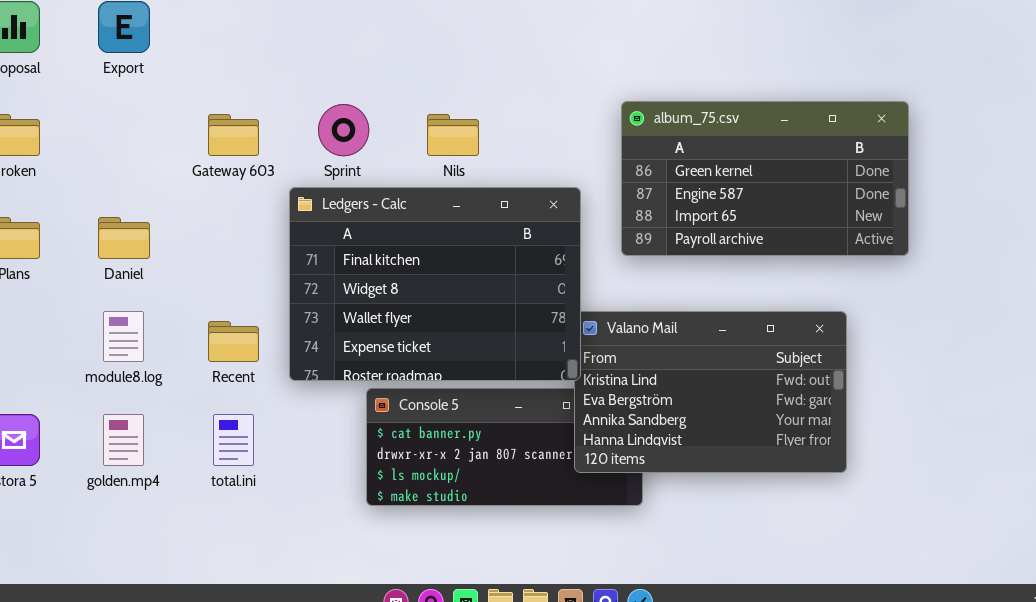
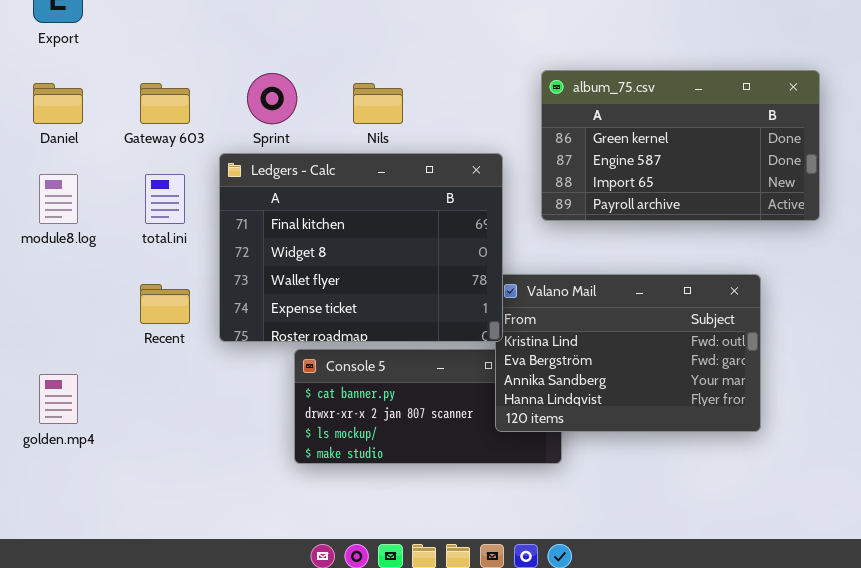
Daniel: [98,217,150,259] -> [33,83,83,124], moved
module8.log: [103,311,144,362] -> [39,174,78,224], moved
total.ini: [213,414,254,466] -> [145,174,185,224], moved

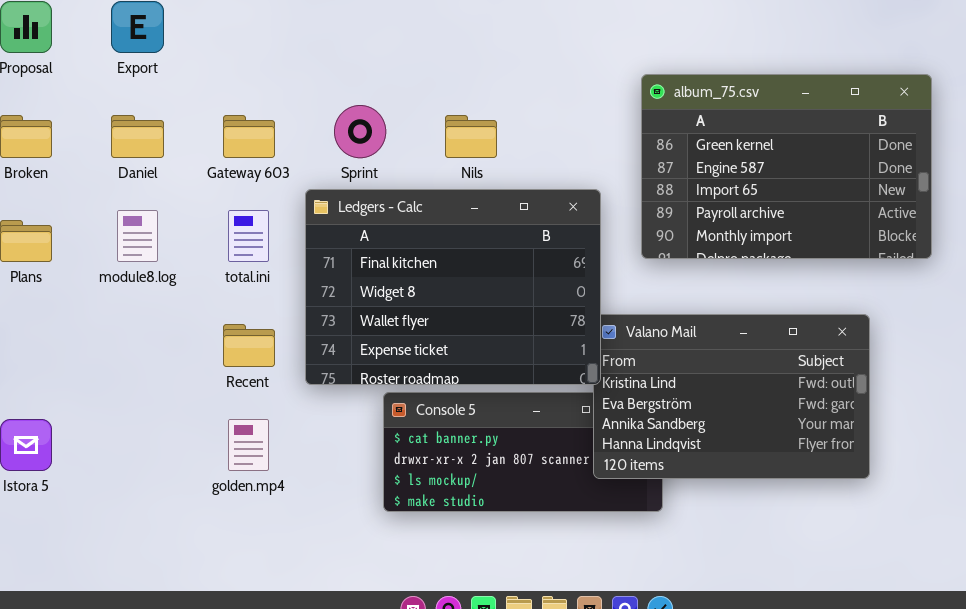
album_75.csv: [541,70,820,221] -> [641,74,932,259], resized
golden.mp4: [39,374,78,424] -> [228,419,269,471], moved

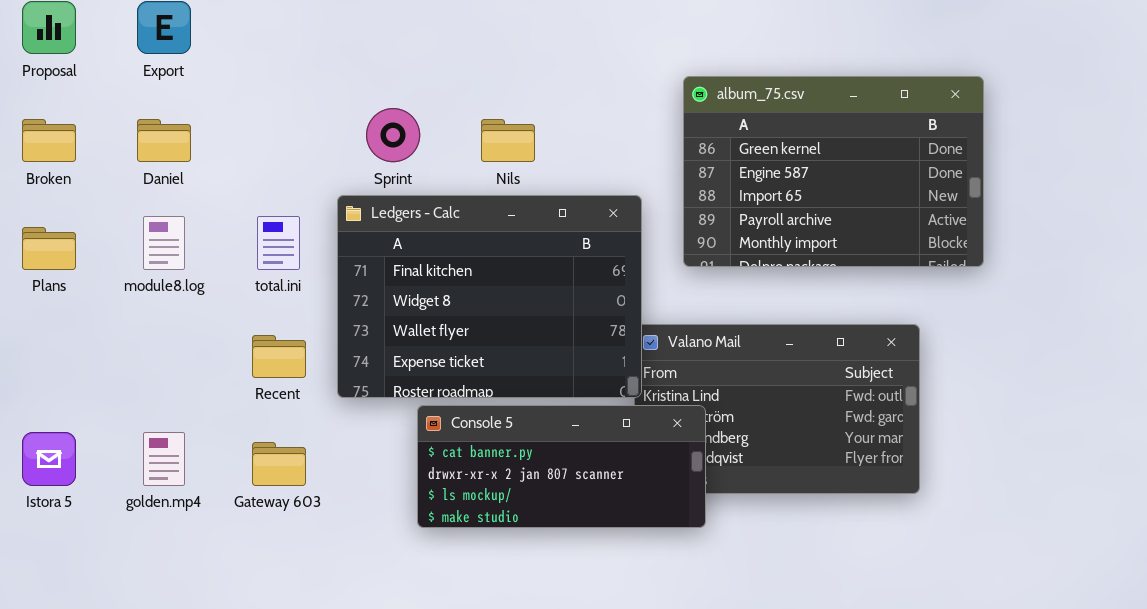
Gateway 603: [223,115,275,158] -> [252,442,306,486], moved
Console 5: [383,392,663,512] -> [417,405,706,528], raised
golden.mp4: [228,419,269,471] -> [143,432,185,486], moved

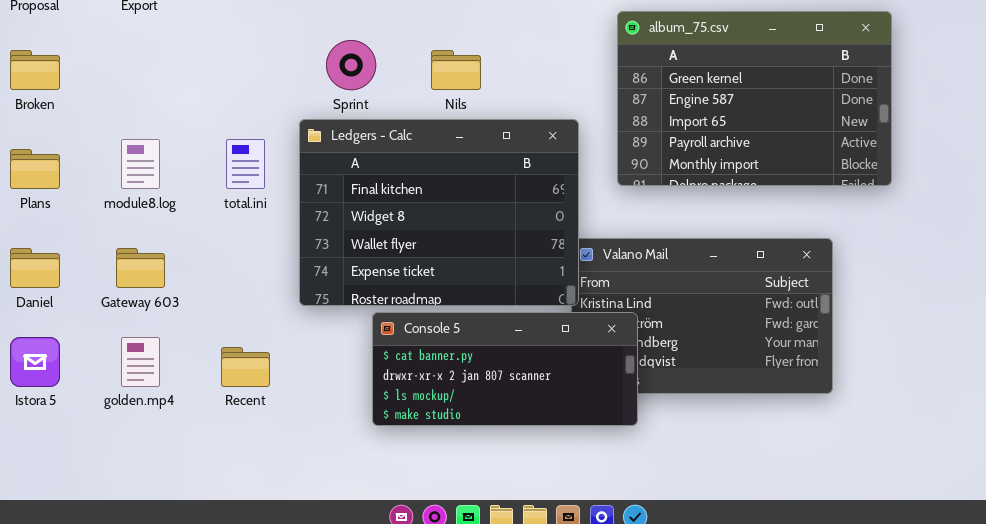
Daniel: [137,119,191,162] -> [10,248,60,288], moved
Recent: [252,335,306,378] -> [221,347,270,387], moved
Gateway 603: [252,442,306,486] -> [116,248,165,288], moved

